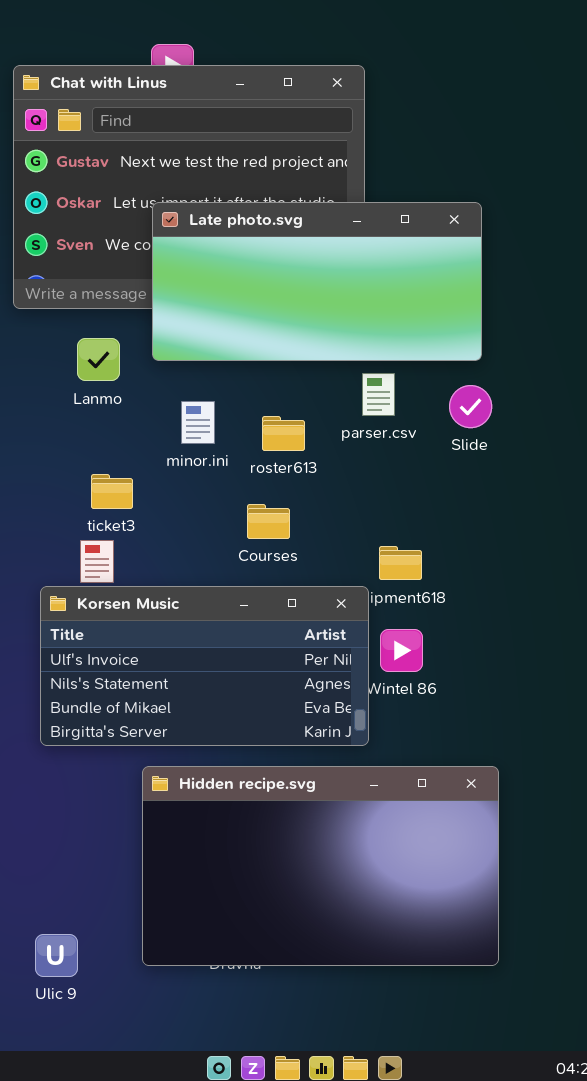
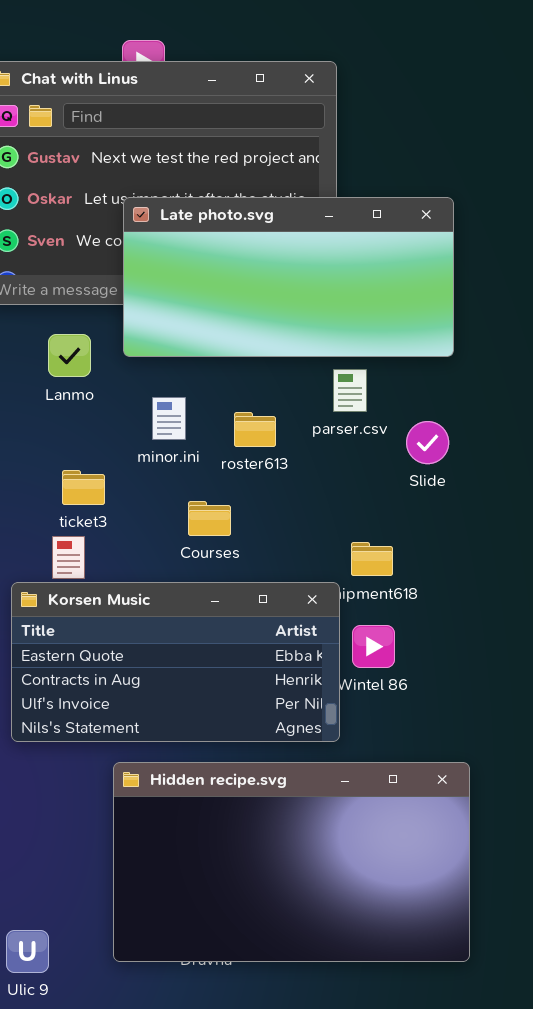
Slide: [449,385,492,428] -> [406,421,449,464], moved
Courses: [247,504,290,539] -> [188,501,231,536], moved
Korsen Music: [40,586,369,746] -> [11,582,340,742], scrolled up 2 rows

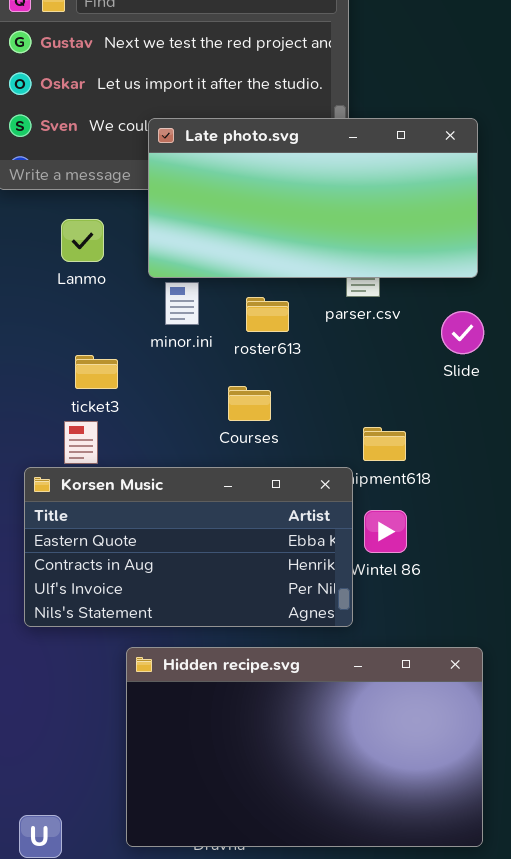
Late photo.svg: [123,197,454,357] -> [148,118,478,278], moved
Slide: [406,421,449,464] -> [441,311,484,354], moved
Courses: [188,501,231,536] -> [228,386,271,421], moved

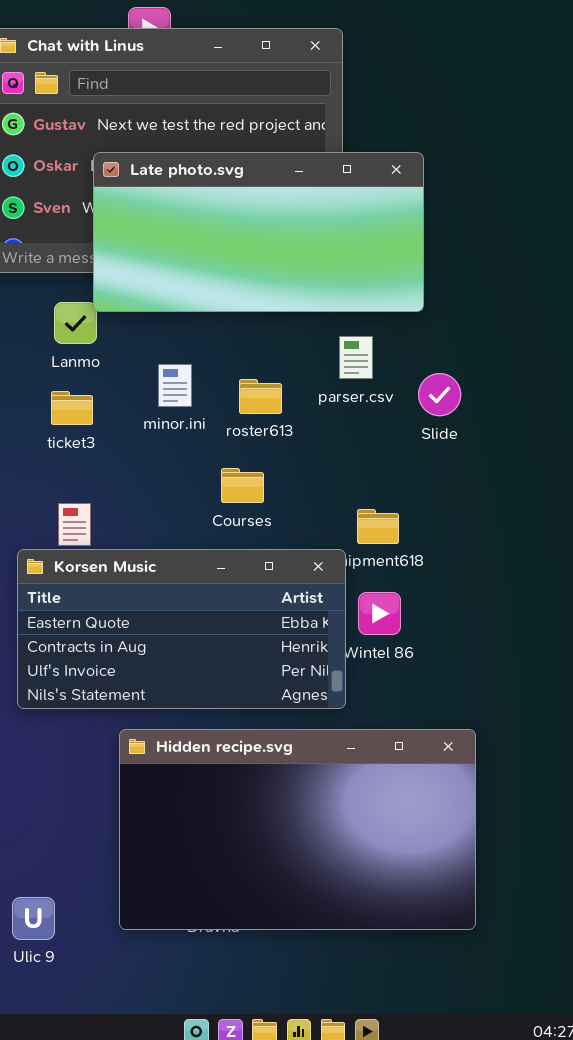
Late photo.svg: [148,118,478,278] -> [93,152,424,312], moved
Slide: [441,311,484,354] -> [418,373,461,416], moved
ticket3: [75,355,118,389] -> [51,391,93,425], moved

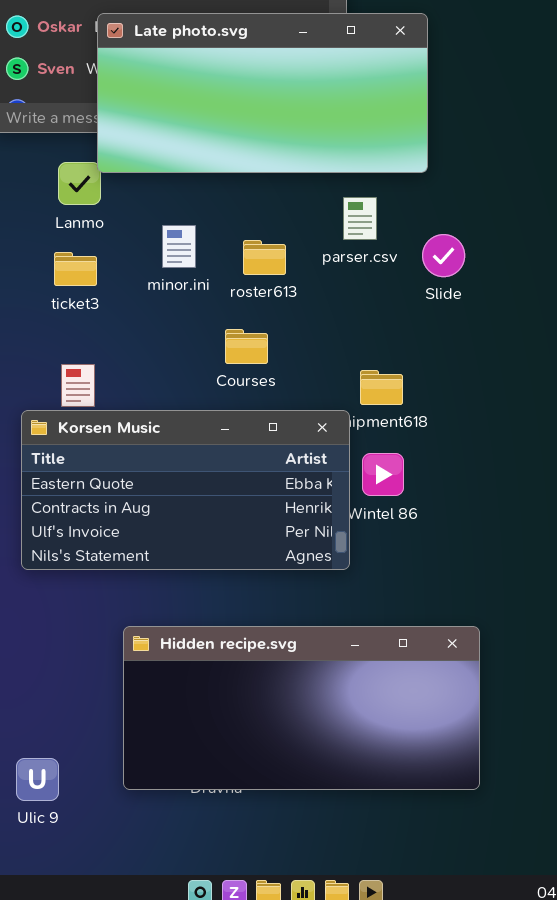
Hidden recipe.svg: [119,729,476,930] -> [123,626,480,790], resized

